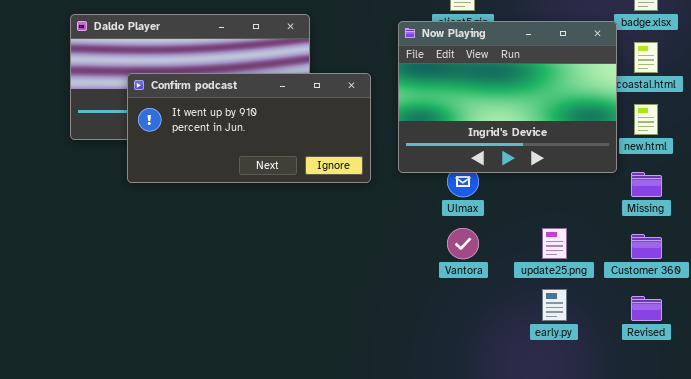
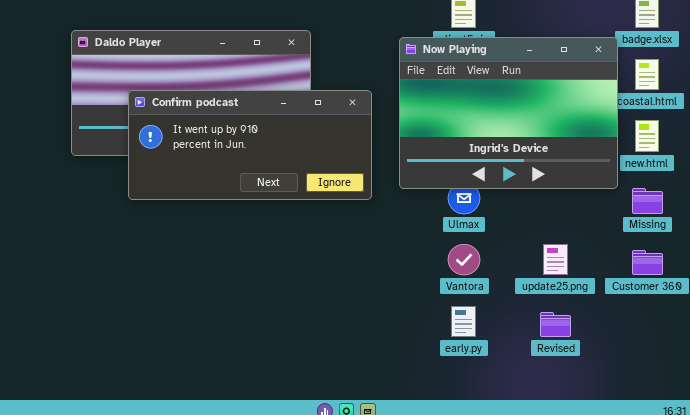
early.py: [542,289,567,321] -> [451,306,476,337], moved
Revised: [631,296,662,321] -> [540,312,571,337], moved

